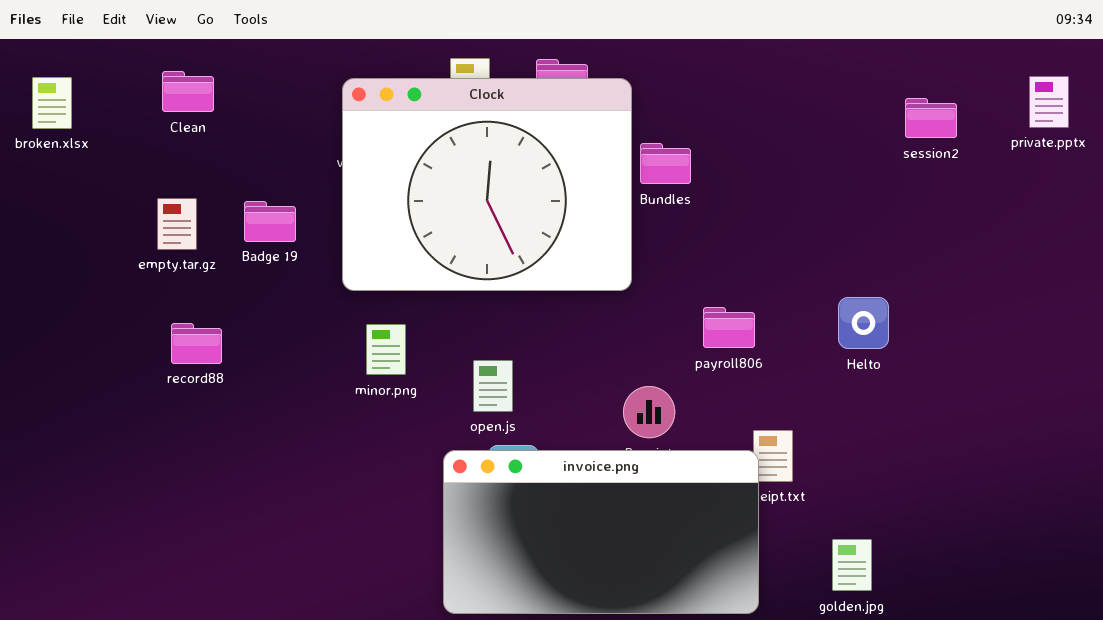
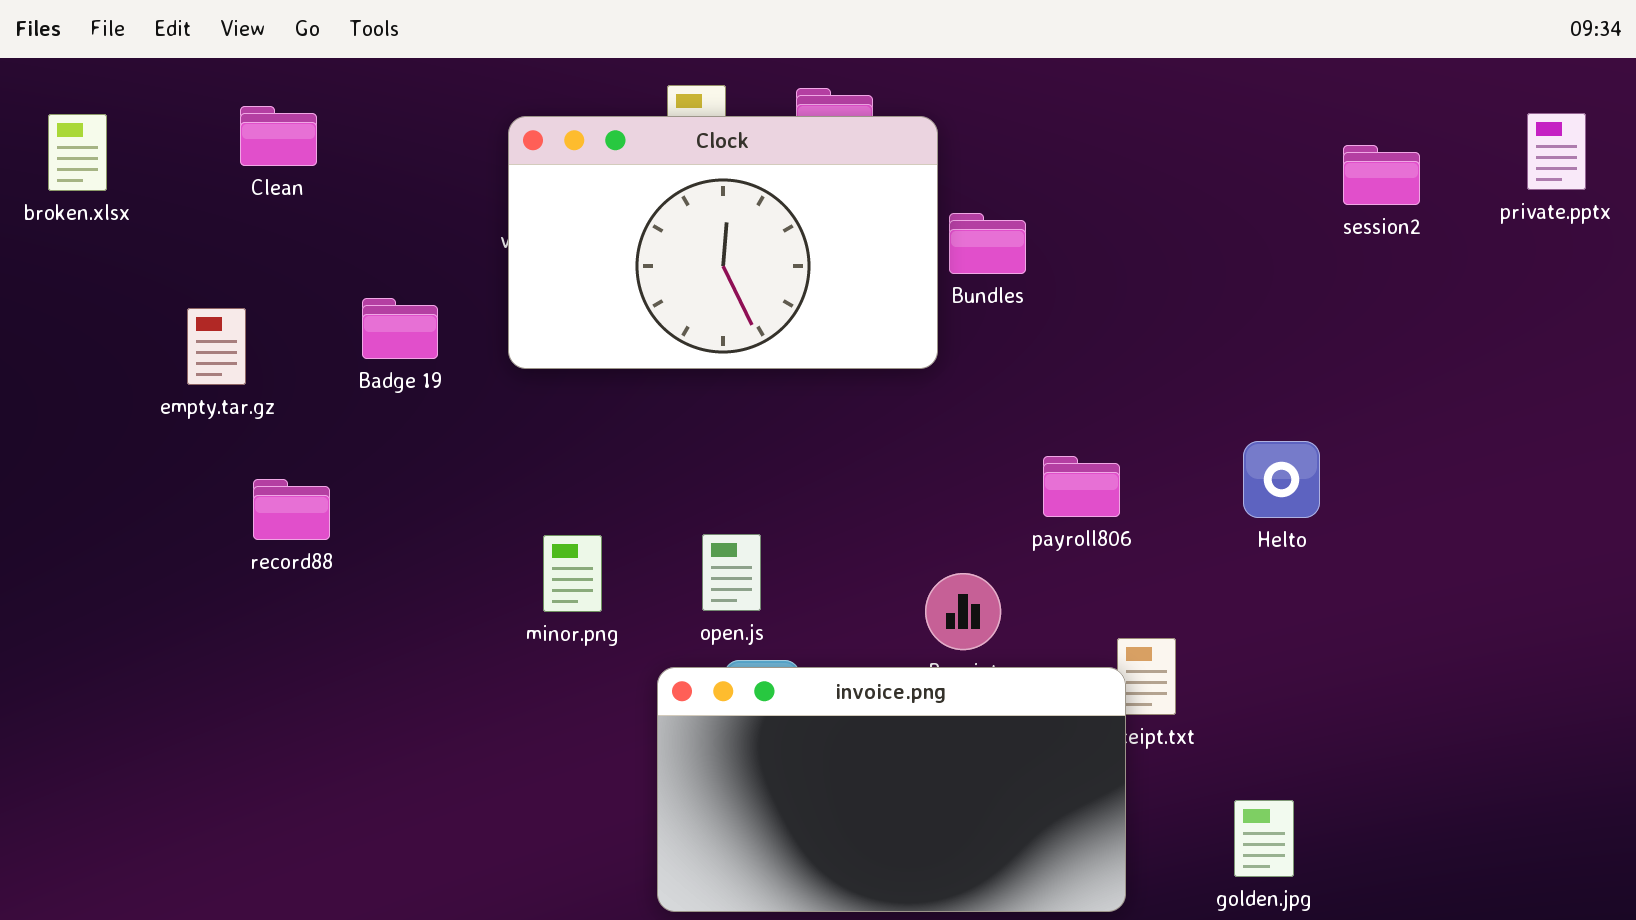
Clock: [342,78,632,291] -> [508,116,938,369], resized
empty.tar.gz: [157,198,197,250] -> [187,308,246,385], moved
minor.png: [366,324,406,375] -> [543,535,602,612], moved

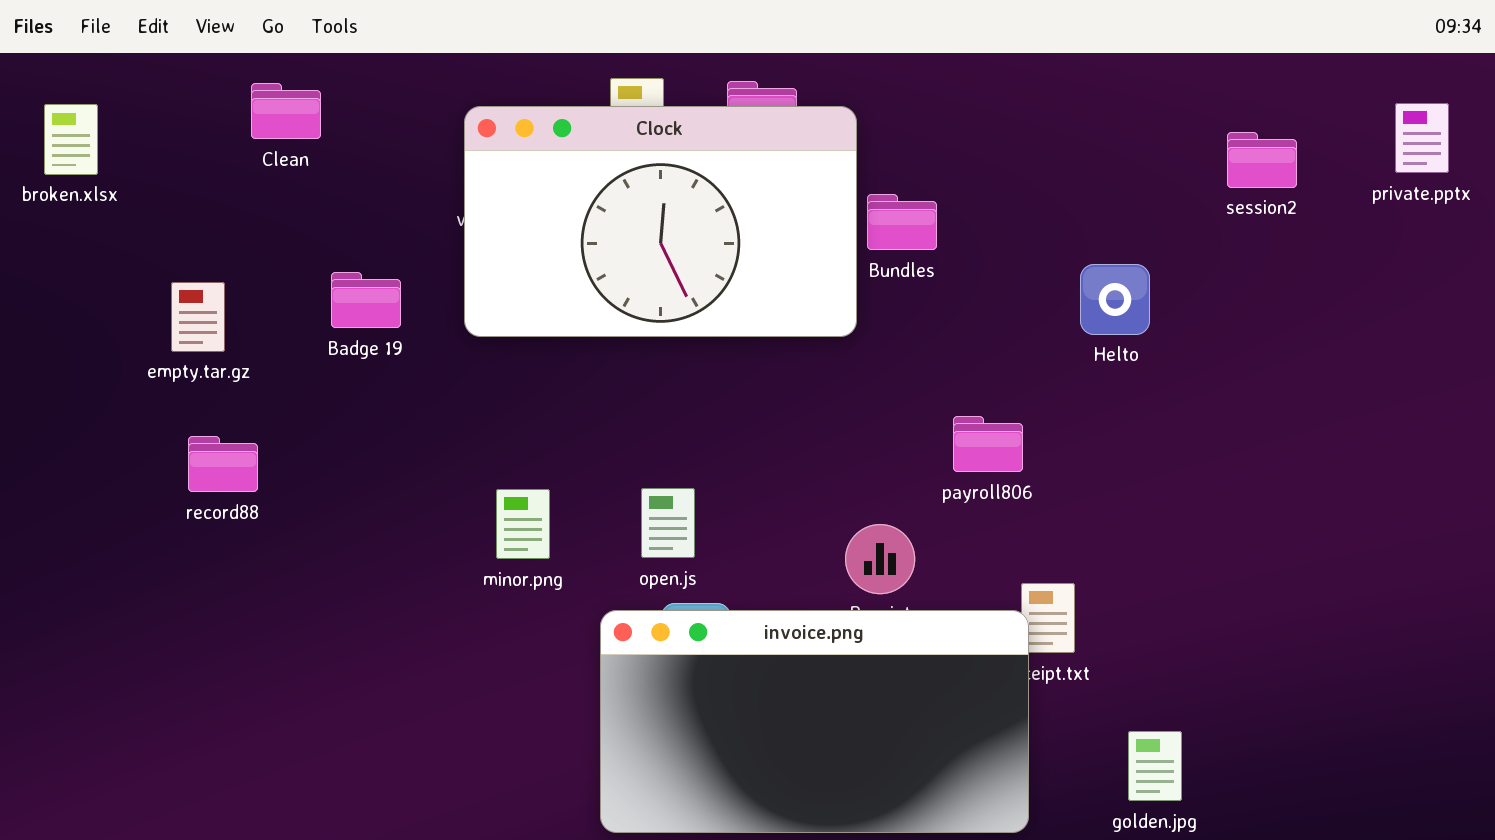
Clean: [240,106,317,166] -> [251,83,321,139], moved
Helto: [1243,441,1320,518] -> [1080,264,1150,335], moved
record88: [253,479,330,540] -> [188,436,258,492], moved

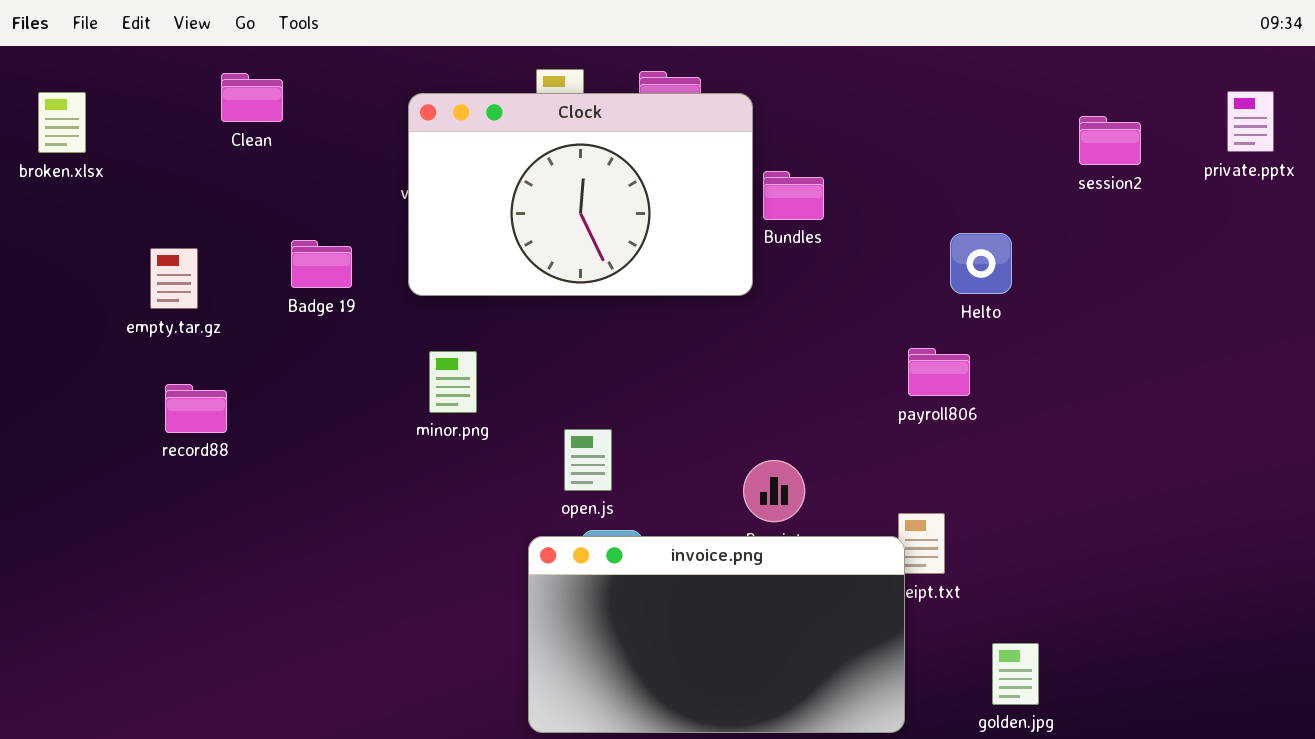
payroll806: [953,416,1023,472] -> [908,348,970,396], moved
minor.png: [496,489,550,559] -> [429,351,477,413], moved

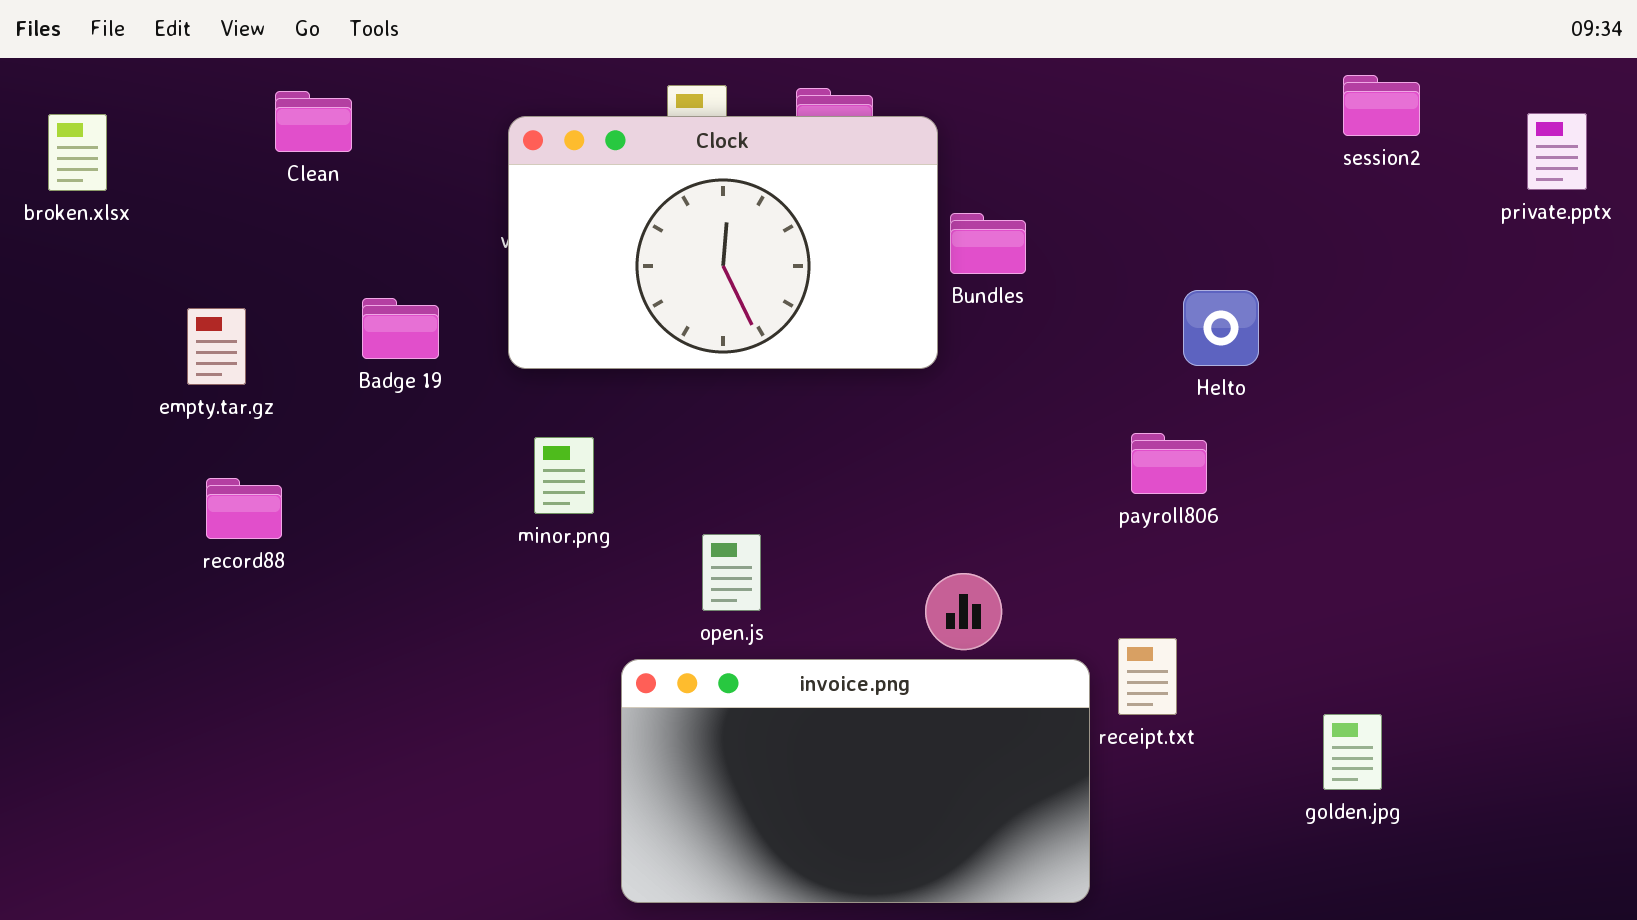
session2: [1079,116,1141,165] -> [1343,75,1420,136], moved
invoice.png: [528,536,905,733] -> [621,659,1090,903], moved
golden.jpg: [992,643,1039,705] -> [1323,714,1382,790], moved

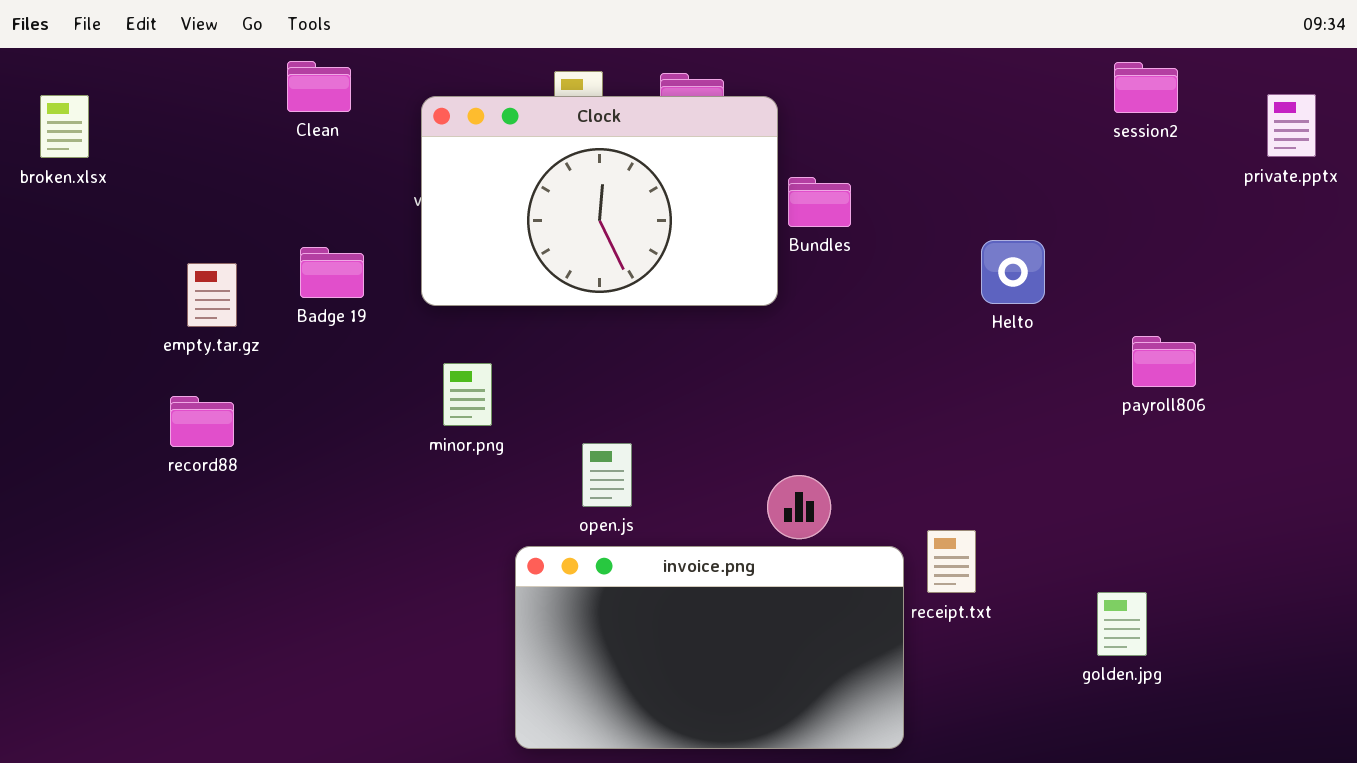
Clean: [275,91,352,152] -> [287,61,351,112], moved
empty.tar.gz: [187,308,246,385] -> [187,263,237,327], moved
payroll806: [1131,433,1207,494] -> [1132,336,1196,387], moved

